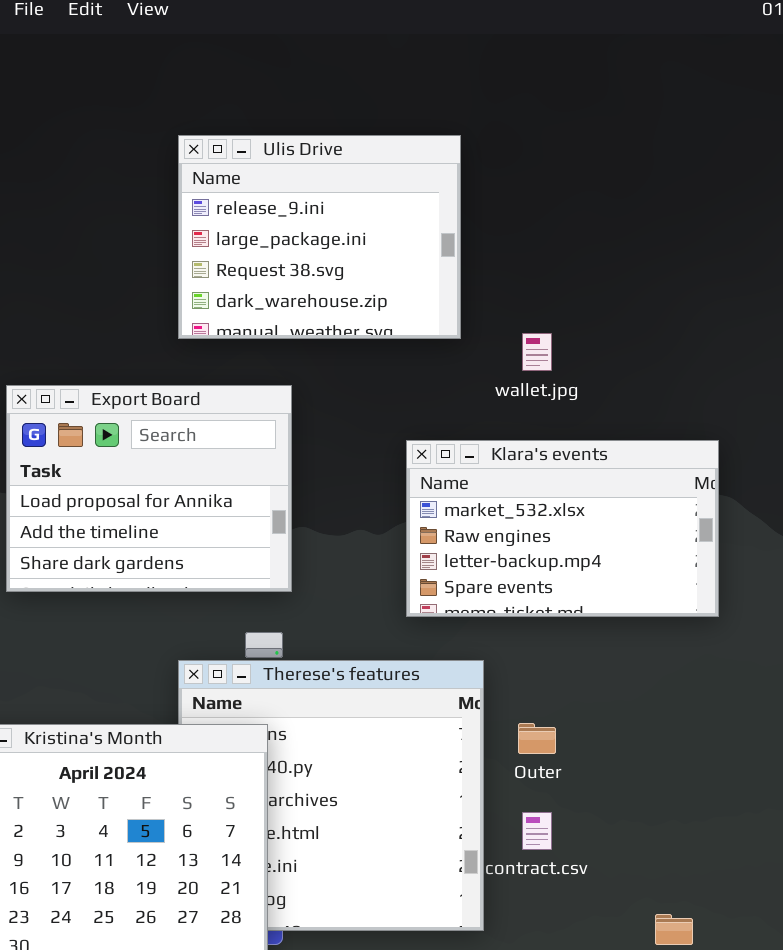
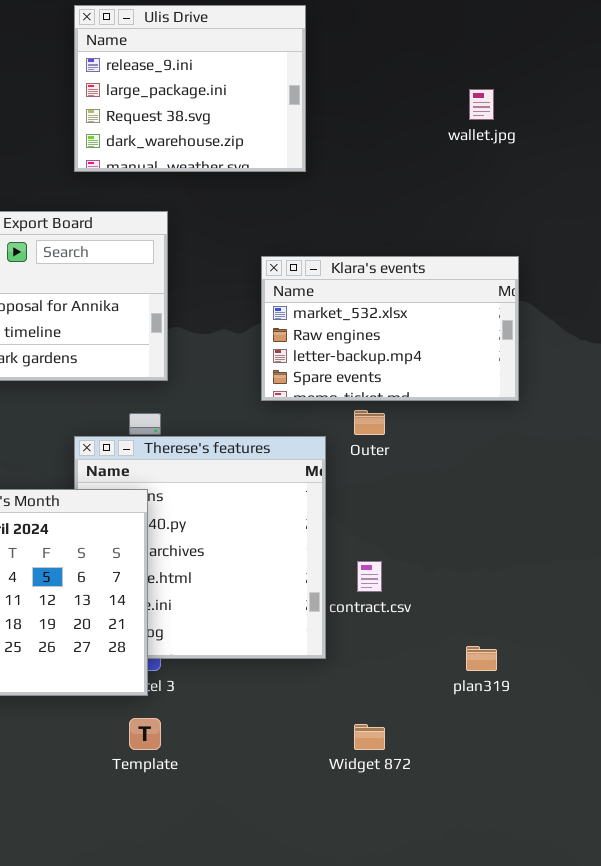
wallet.jpg: [522,333,552,371] -> [469,89,494,120], moved
Outer: [518,723,556,754] -> [354,410,385,435], moved

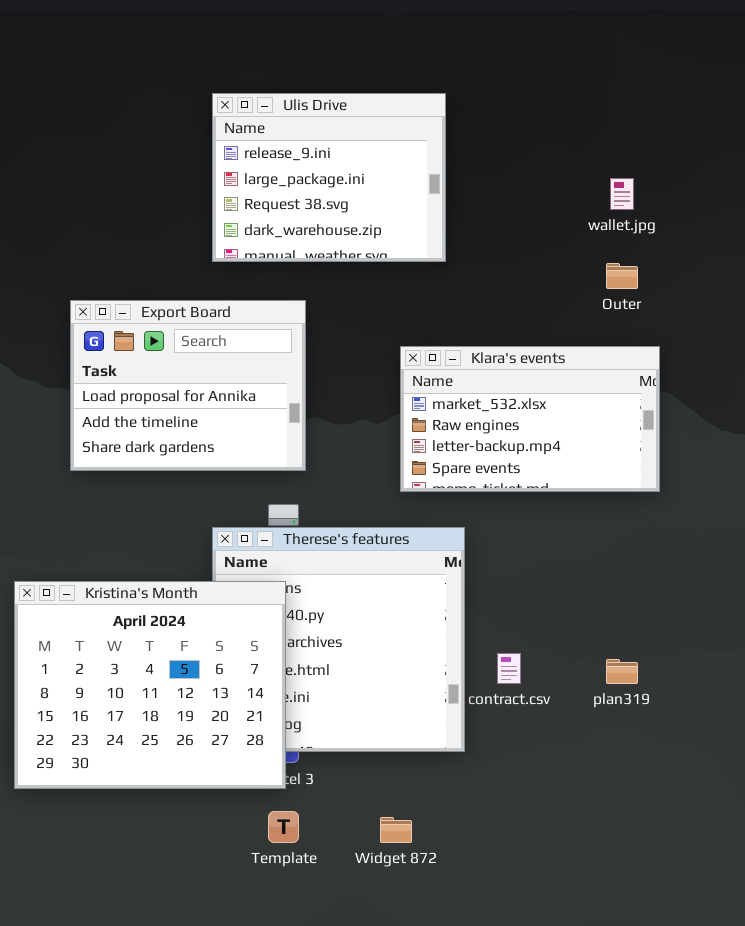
Outer: [354,410,385,435] -> [606,263,638,289], moved
plan319: [466,646,497,671] -> [606,659,638,684], moved
Widget 872: [354,724,385,750] -> [380,817,412,843], moved

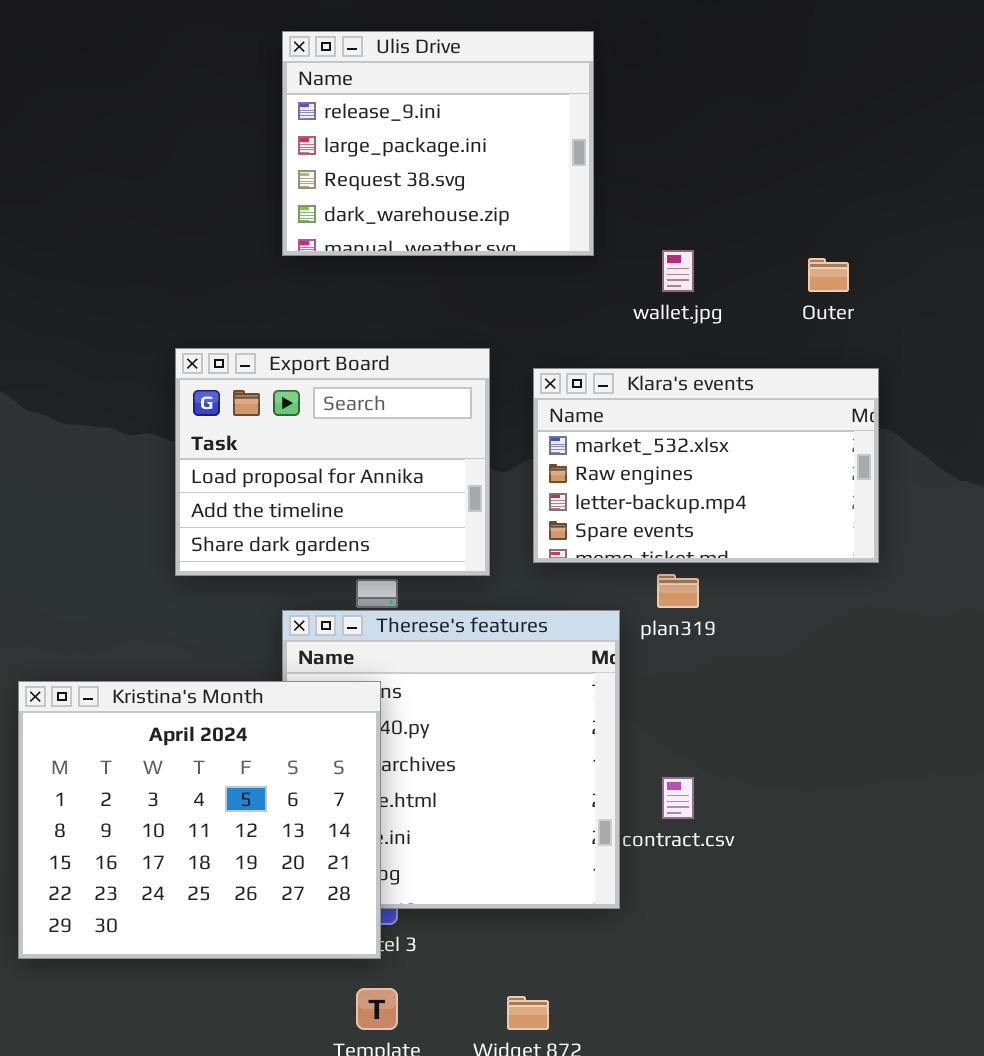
wallet.jpg: [610,178,634,210] -> [662,250,694,292], moved
Export Board: [70,300,306,471] -> [175,348,490,576], moved
plan319: [606,659,638,684] -> [657,574,699,608], moved

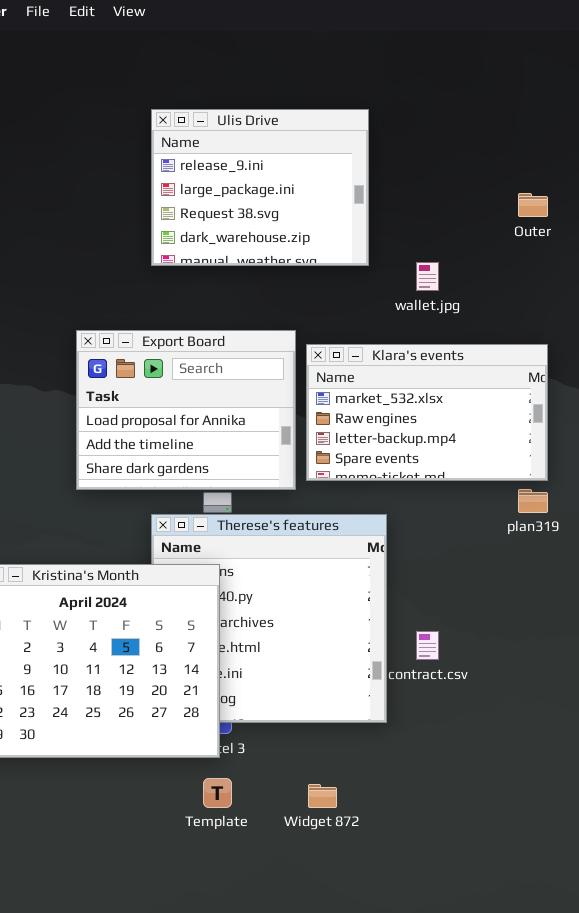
Outer: [808,258,849,292] -> [518,193,548,217], moved
Klara's events: [533,368,879,563] -> [306,344,548,481], moved
plan319: [657,574,699,608] -> [518,489,548,513], moved

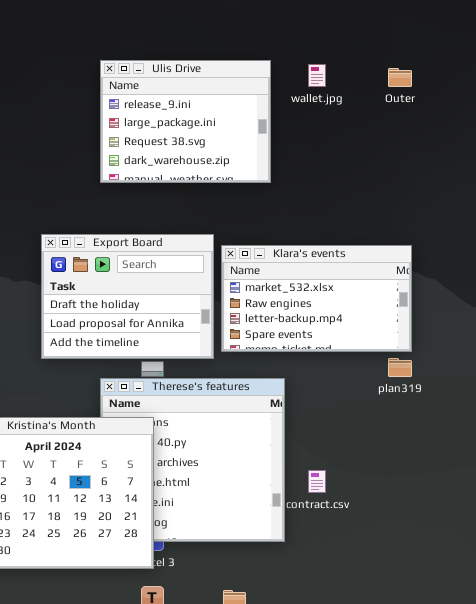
Outer: [518,193,548,217] -> [388,68,412,87], moved
wallet.jpg: [416,262,439,291] -> [308,64,326,87], moved
Export Board: [76,330,296,490] -> [41,234,214,359], scrolled up 1 row

